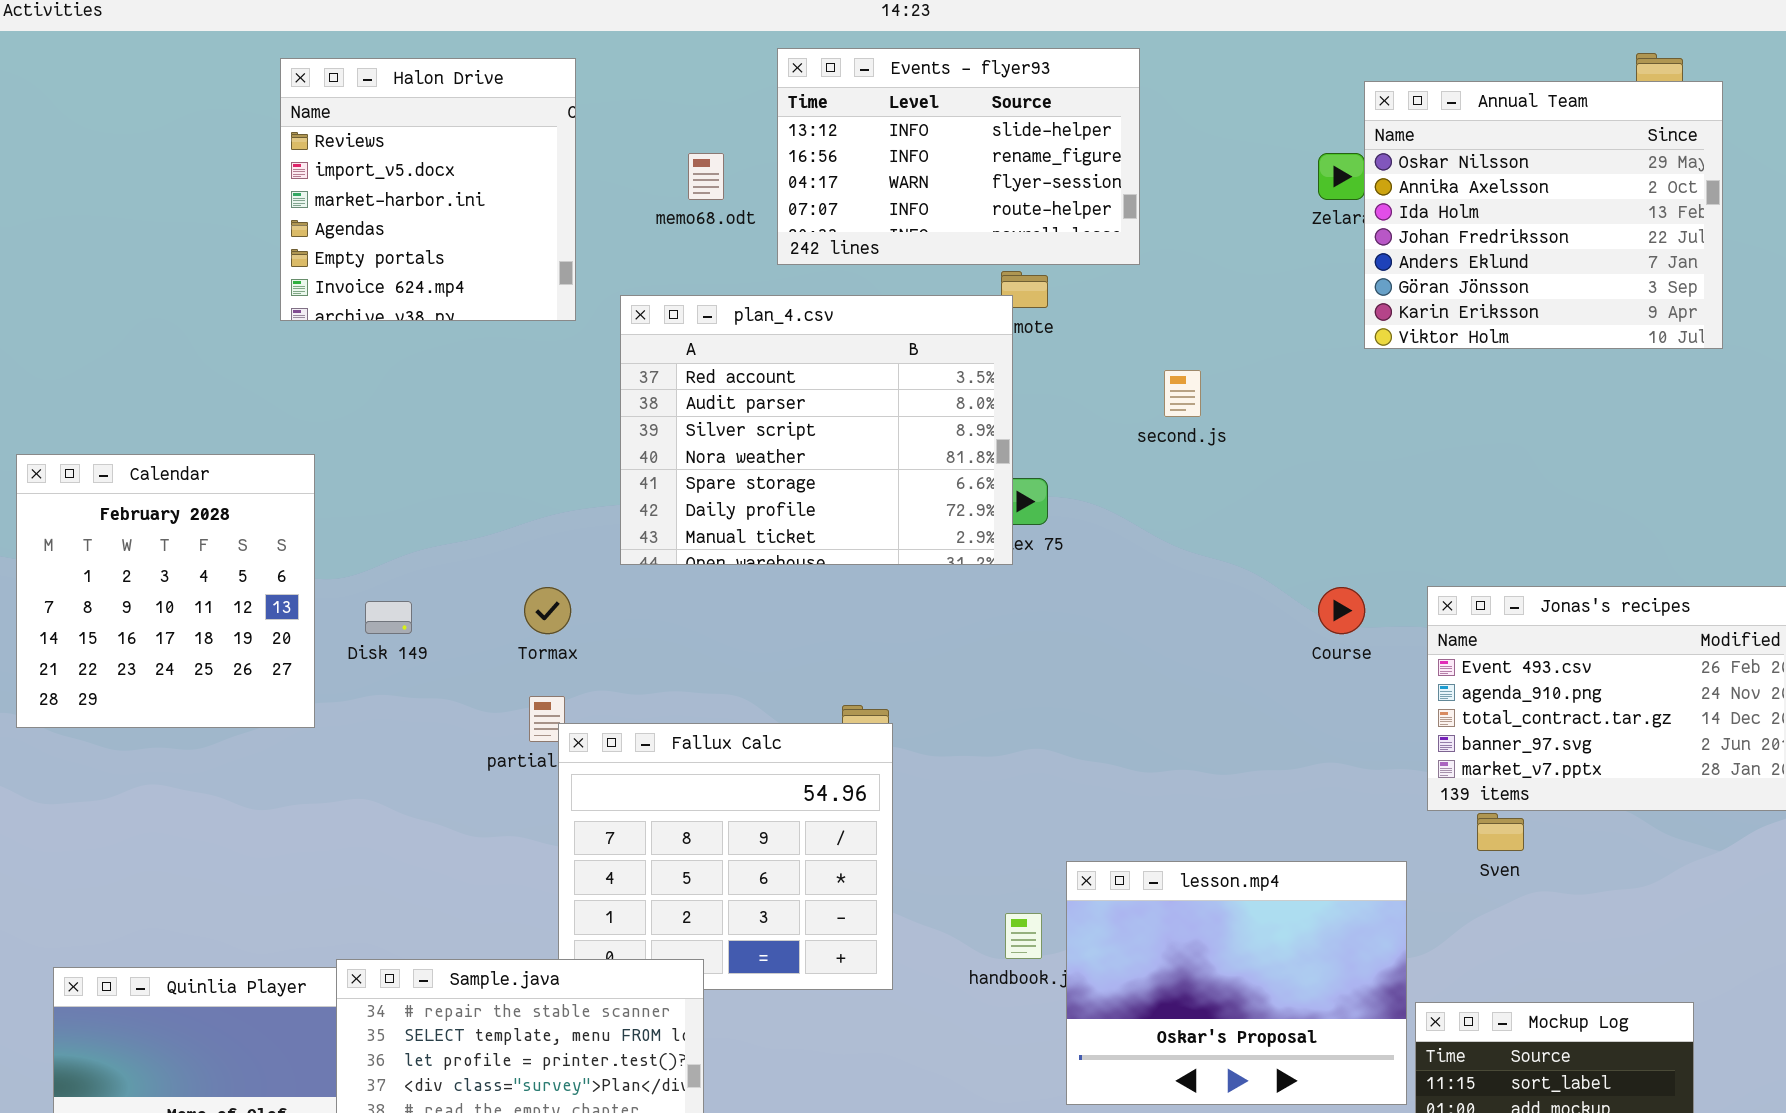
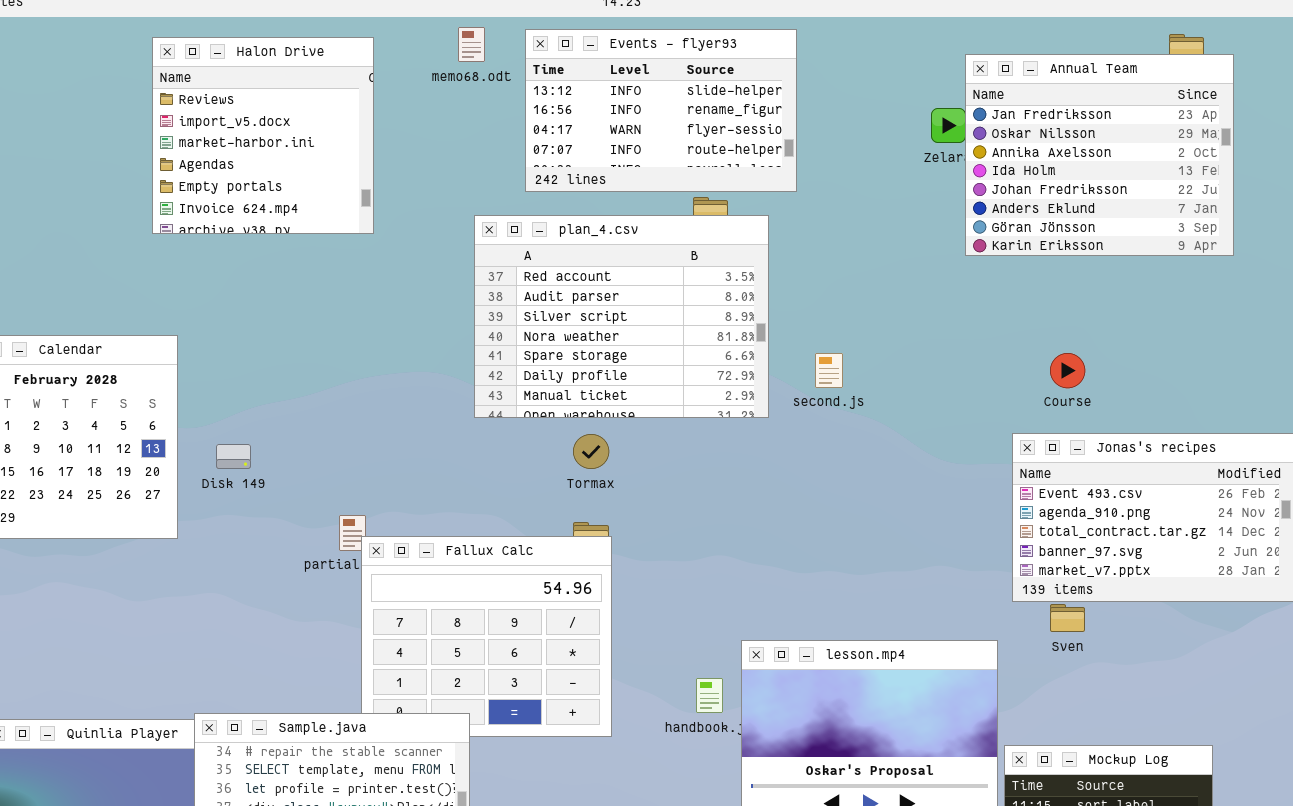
Annual Team: [1364,81,1723,349] -> [965,54,1234,256], scrolled up 1 row
memo68.odt: [688,153,724,200] -> [458,27,485,62], moved
plan_4.csv: [620,295,1013,565] -> [474,215,769,418], moved
second.js: [1164,370,1201,417] -> [815,353,843,388], moved
Tormax: [524,587,571,634] -> [573,434,609,469], moved
Course: [1318,587,1365,634] -> [1050,353,1085,388], moved

